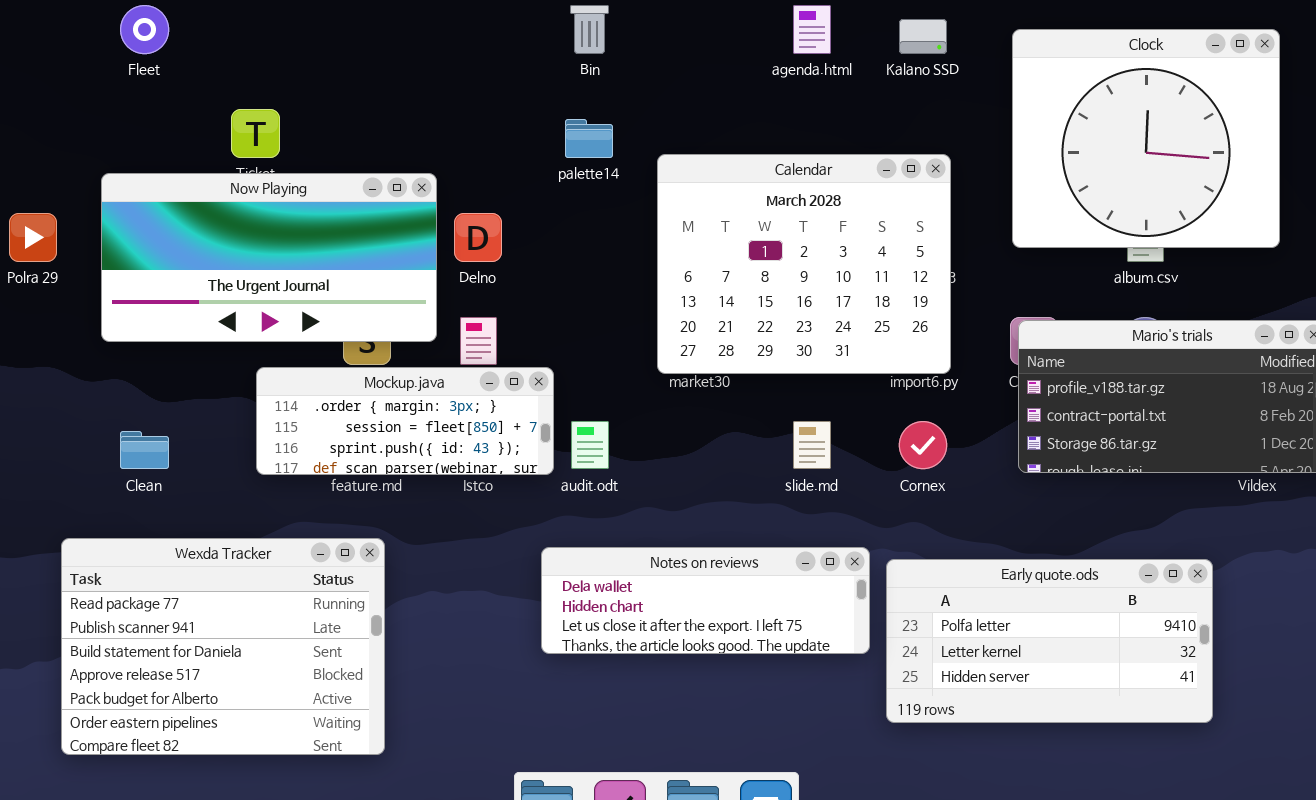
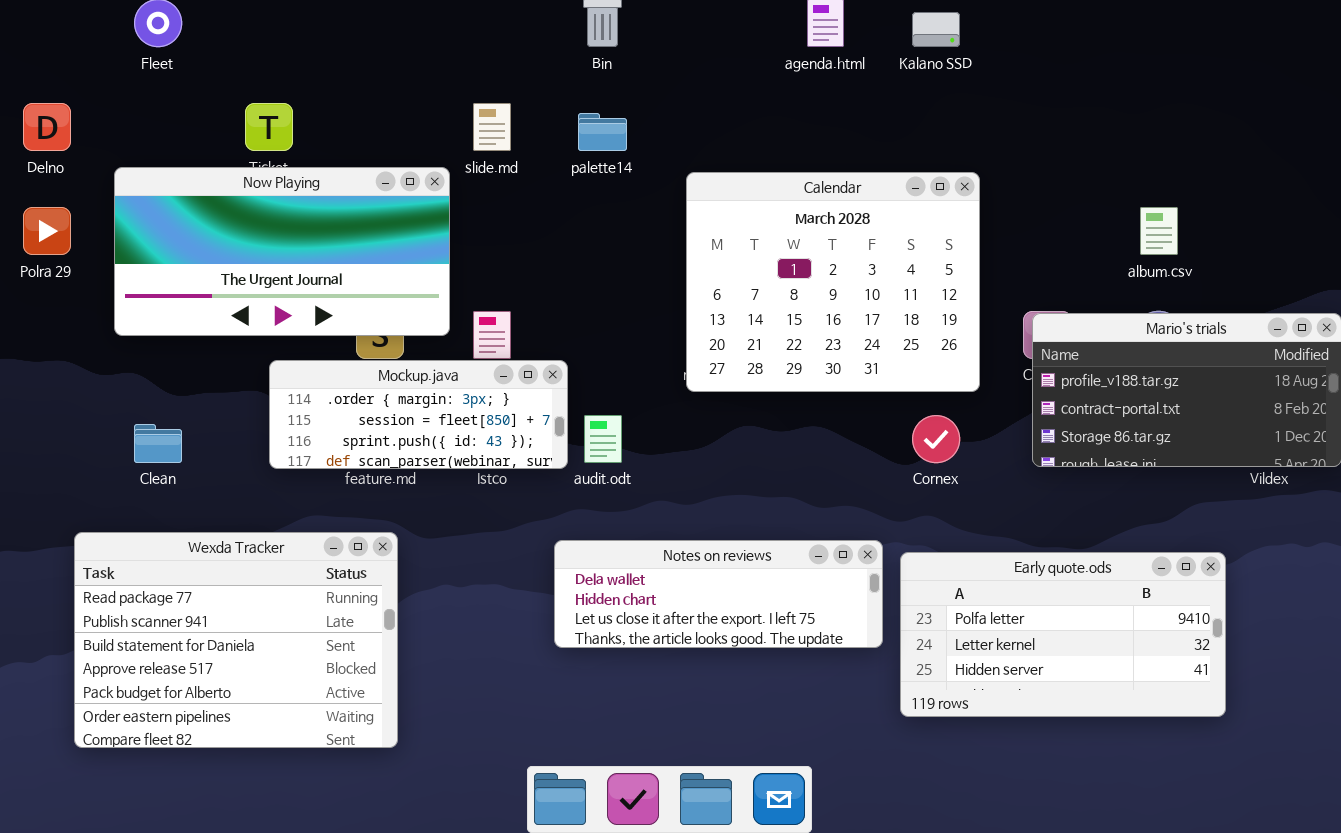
Clock: [1012,29,1280,248] -> none, closed
Calendar: [657,154,951,374] -> [686,172,980,392], moved
Delno: [454,213,502,262] -> [23,103,71,151], moved
slide.md: [793,421,831,469] -> [473,103,511,151], moved

